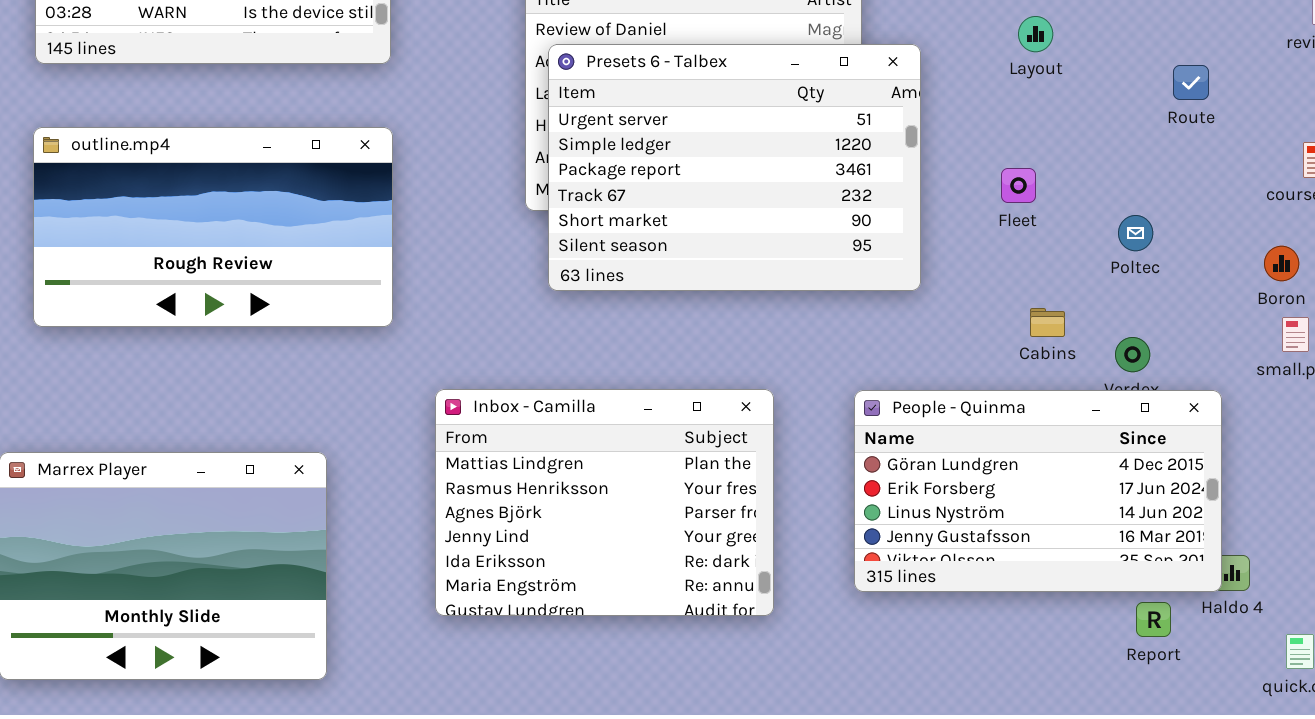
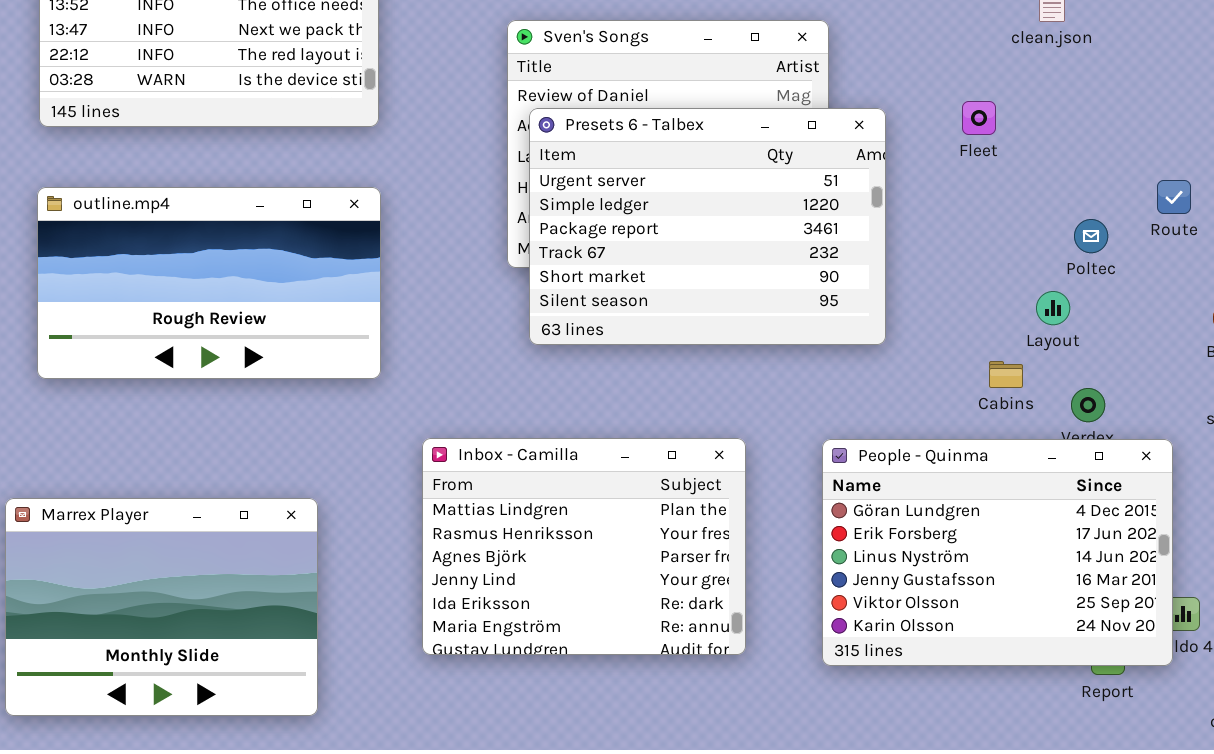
Layout: [1018,16,1053,52] -> [1036,291,1070,325], moved
Route: [1173,65,1209,100] -> [1157,180,1191,214], moved
Fleet: [1001,168,1036,203] -> [962,101,996,135], moved
Poltec: [1118,215,1153,251] -> [1074,219,1108,253], moved
People - Quinma: [854,390,1222,592] -> [822,439,1173,666], resized

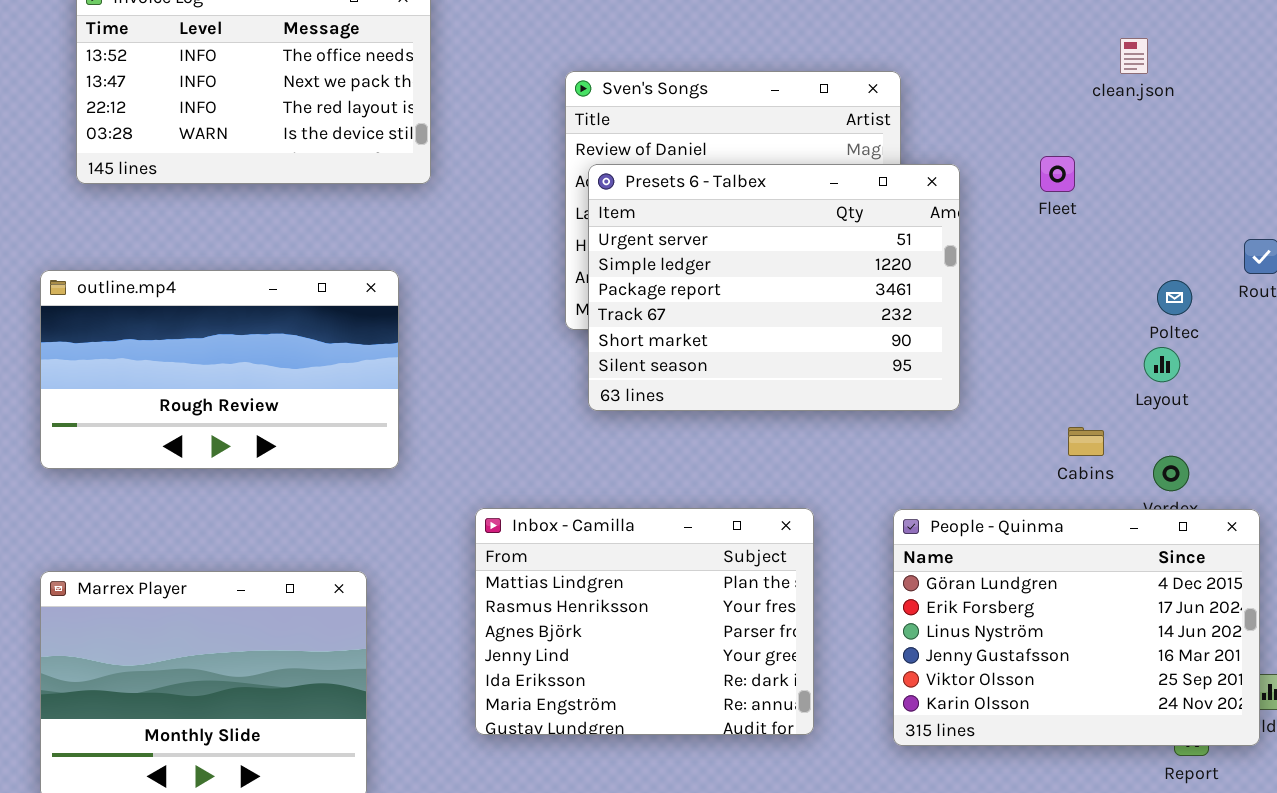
outline.mp4: [37,187,381,379] -> [40,270,399,469], moved
Layout: [1036,291,1070,325] -> [1144,347,1180,382], moved

